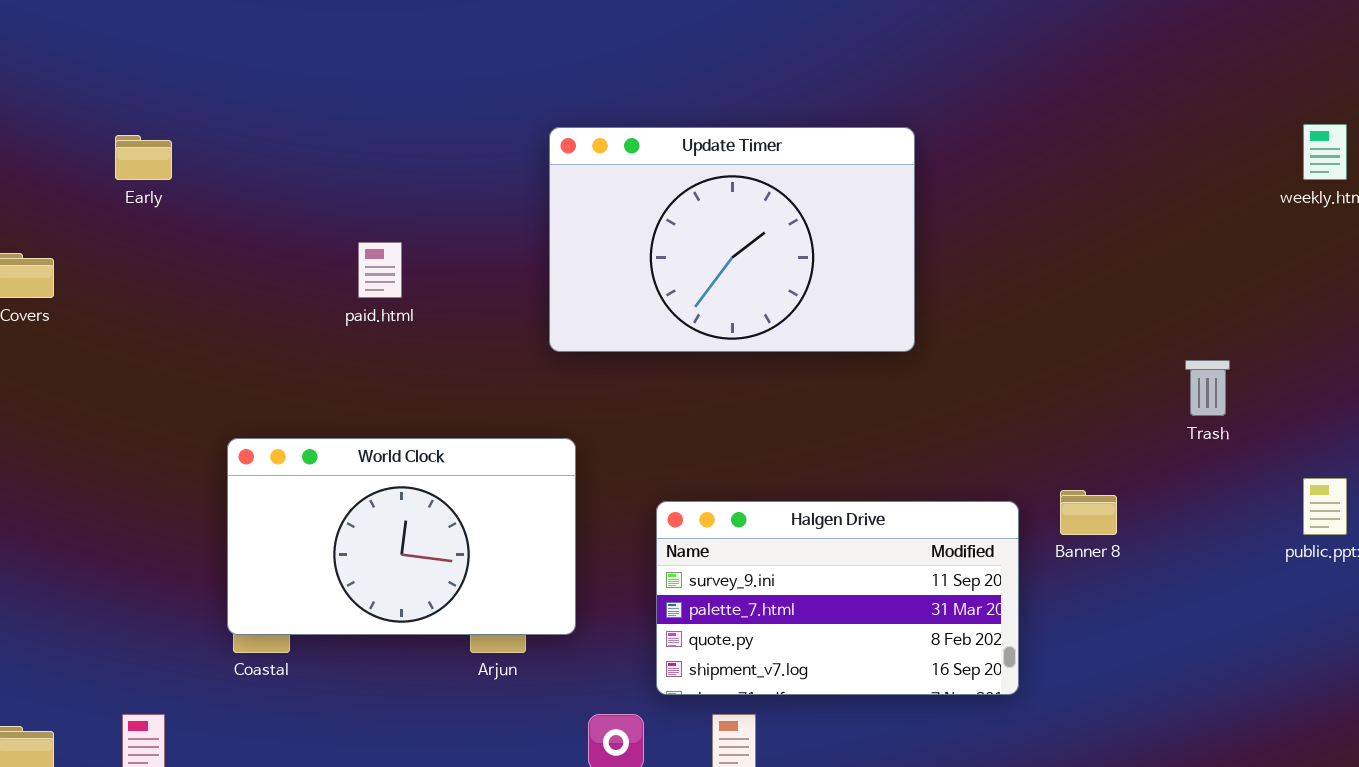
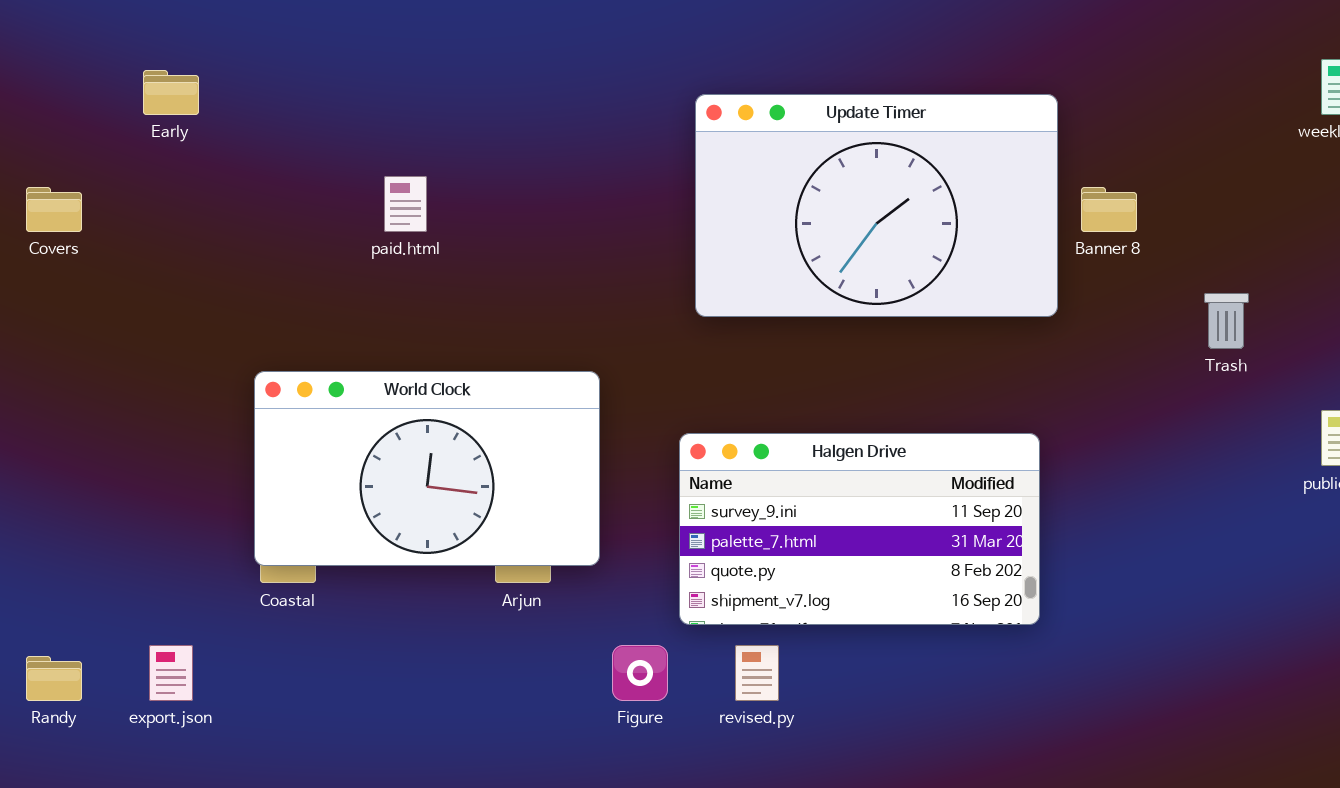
Update Timer: [549,127,915,352] -> [695,94,1058,317], moved
Banner 8: [1060,490,1117,535] -> [1081,187,1137,232], moved

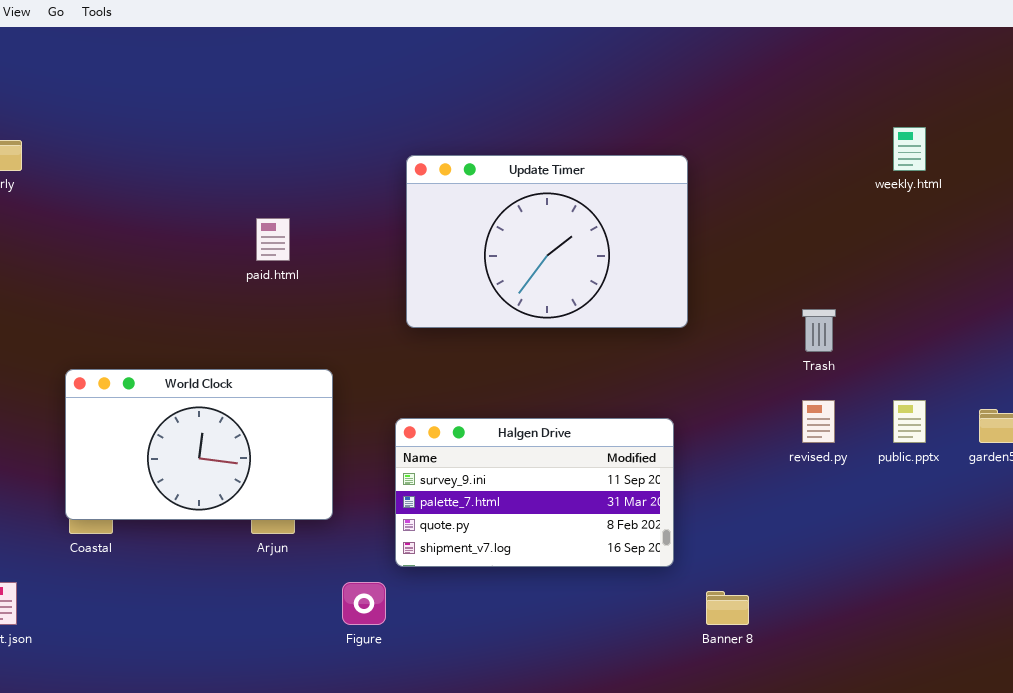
paid.html: [384,176,427,232] -> [256,218,290,261], moved
Banner 8: [1081,187,1137,232] -> [706,591,749,625], moved
revised.py: [735,645,779,701] -> [802,400,835,443], moved

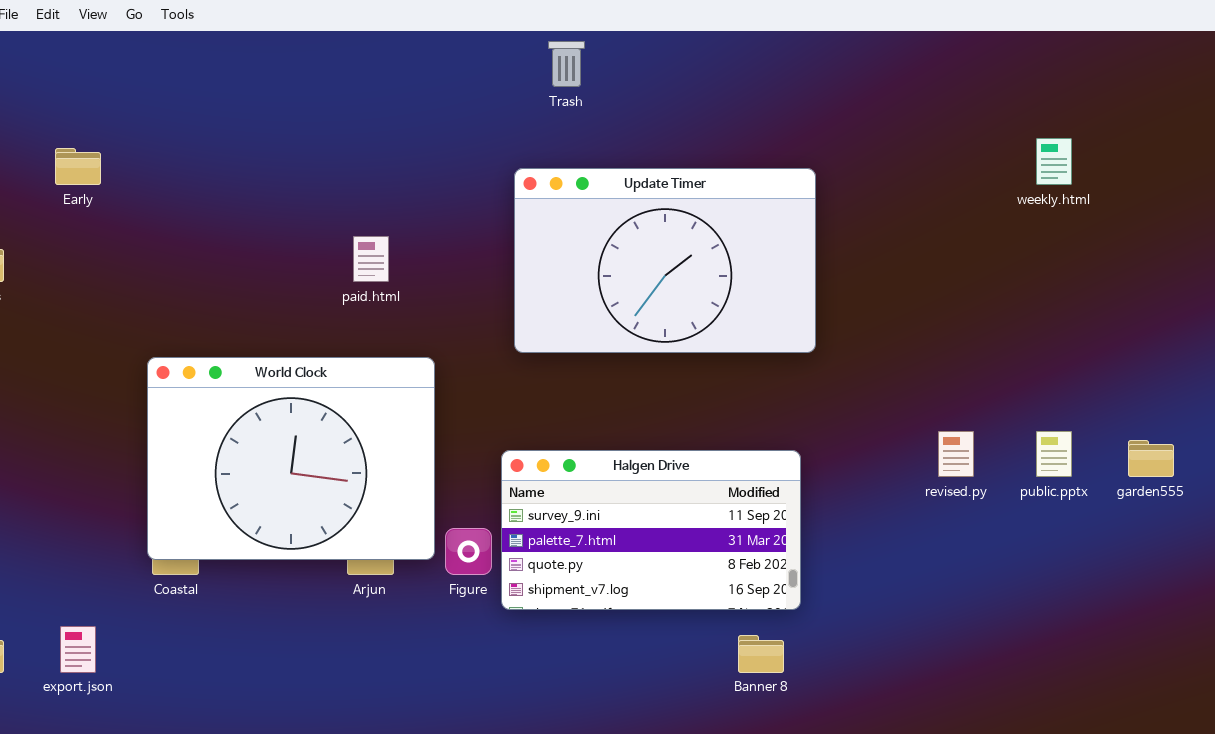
Trash: [802,309,836,352] -> [548,41,585,87], moved
World Clock: [65,369,333,520] -> [147,357,435,560], resized
Figure: [342,582,386,625] -> [445,528,492,575], moved
Banner 8: [706,591,749,625] -> [738,635,784,673], moved

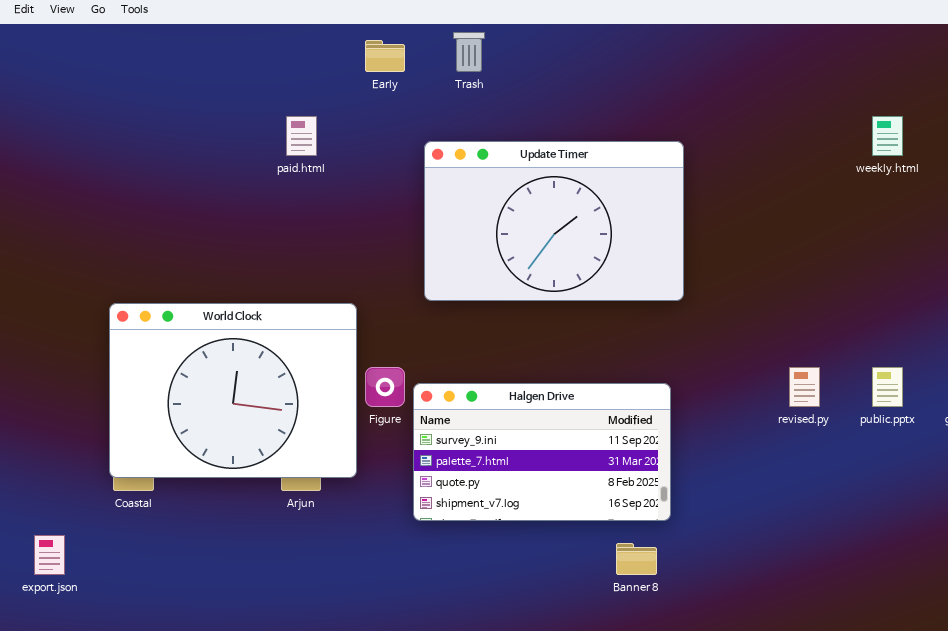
Early: [55,148,101,185] -> [365,40,405,72], moved
paid.html: [353,236,389,282] -> [286,116,317,156], moved
Figure: [445,528,492,575] -> [365,367,405,407], moved

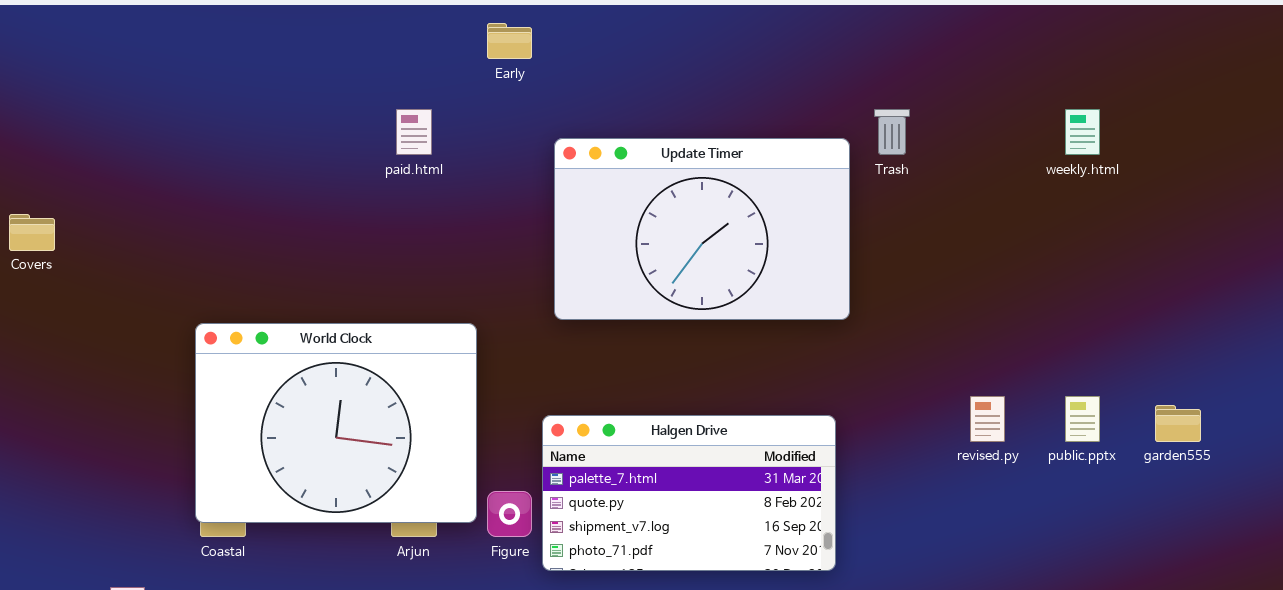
Trash: [453,32,485,72] -> [874,109,910,155], moved
Figure: [365,367,405,407] -> [487,491,532,537], moved
Halgen Drive: [413,383,671,521] -> [542,415,836,571], scrolled down 1 row

